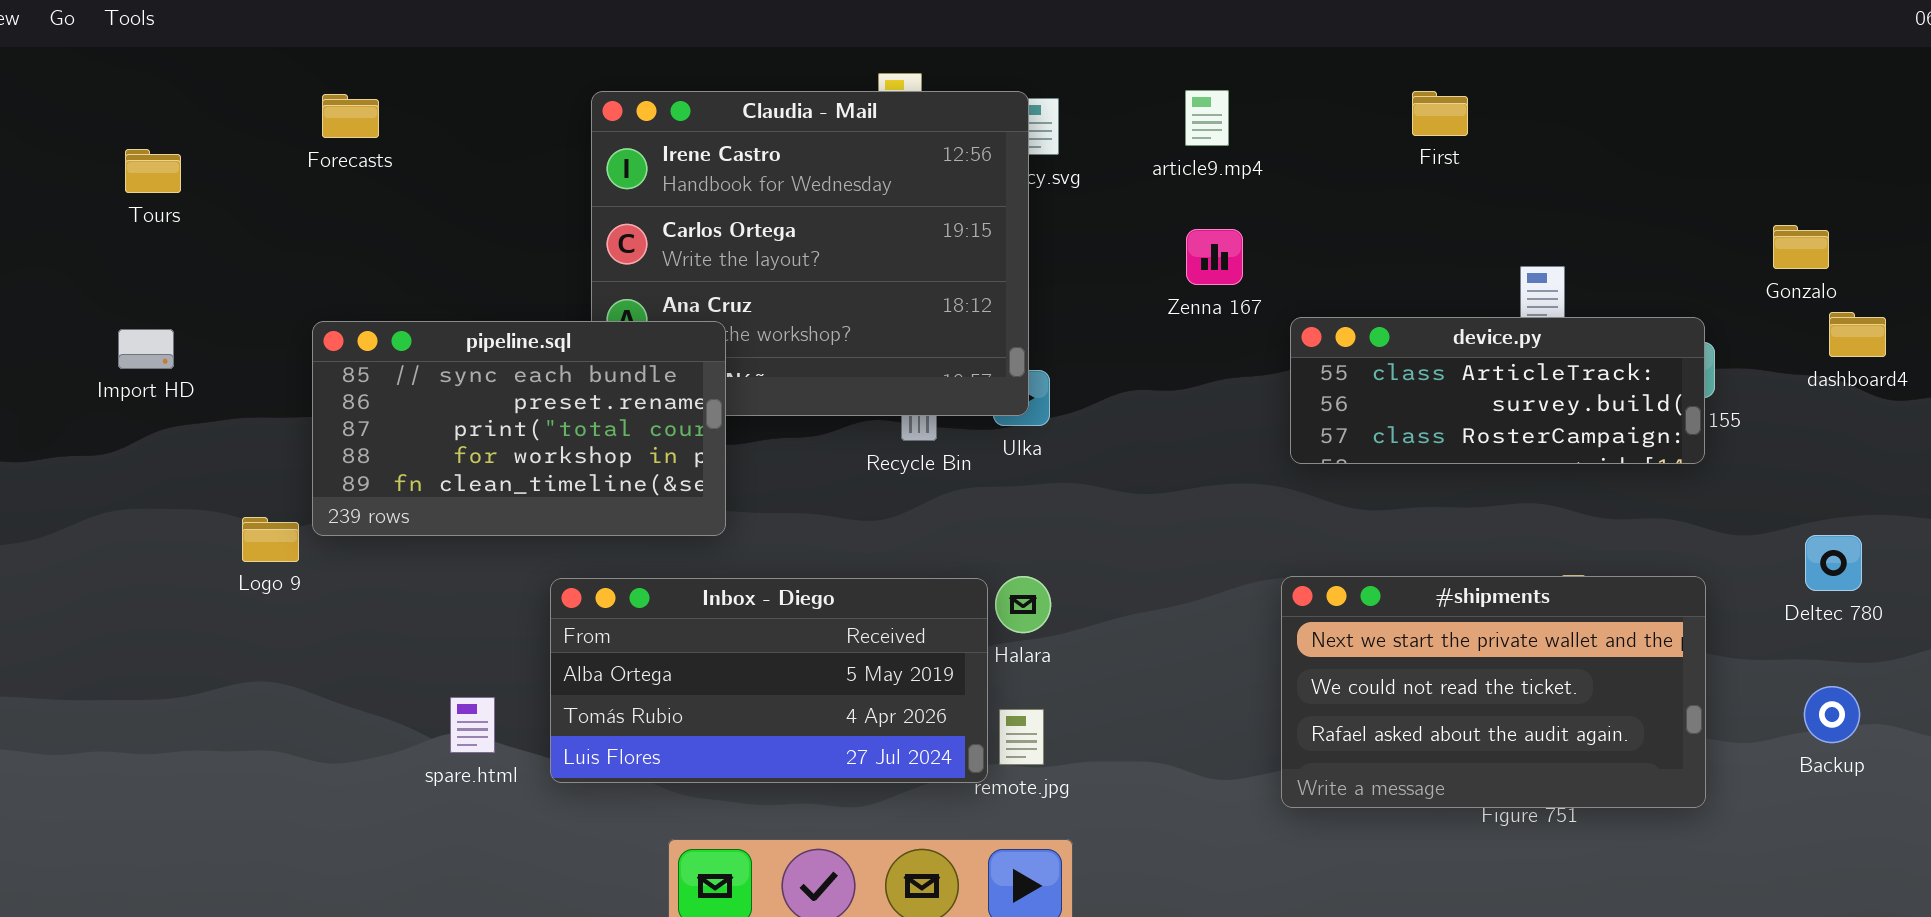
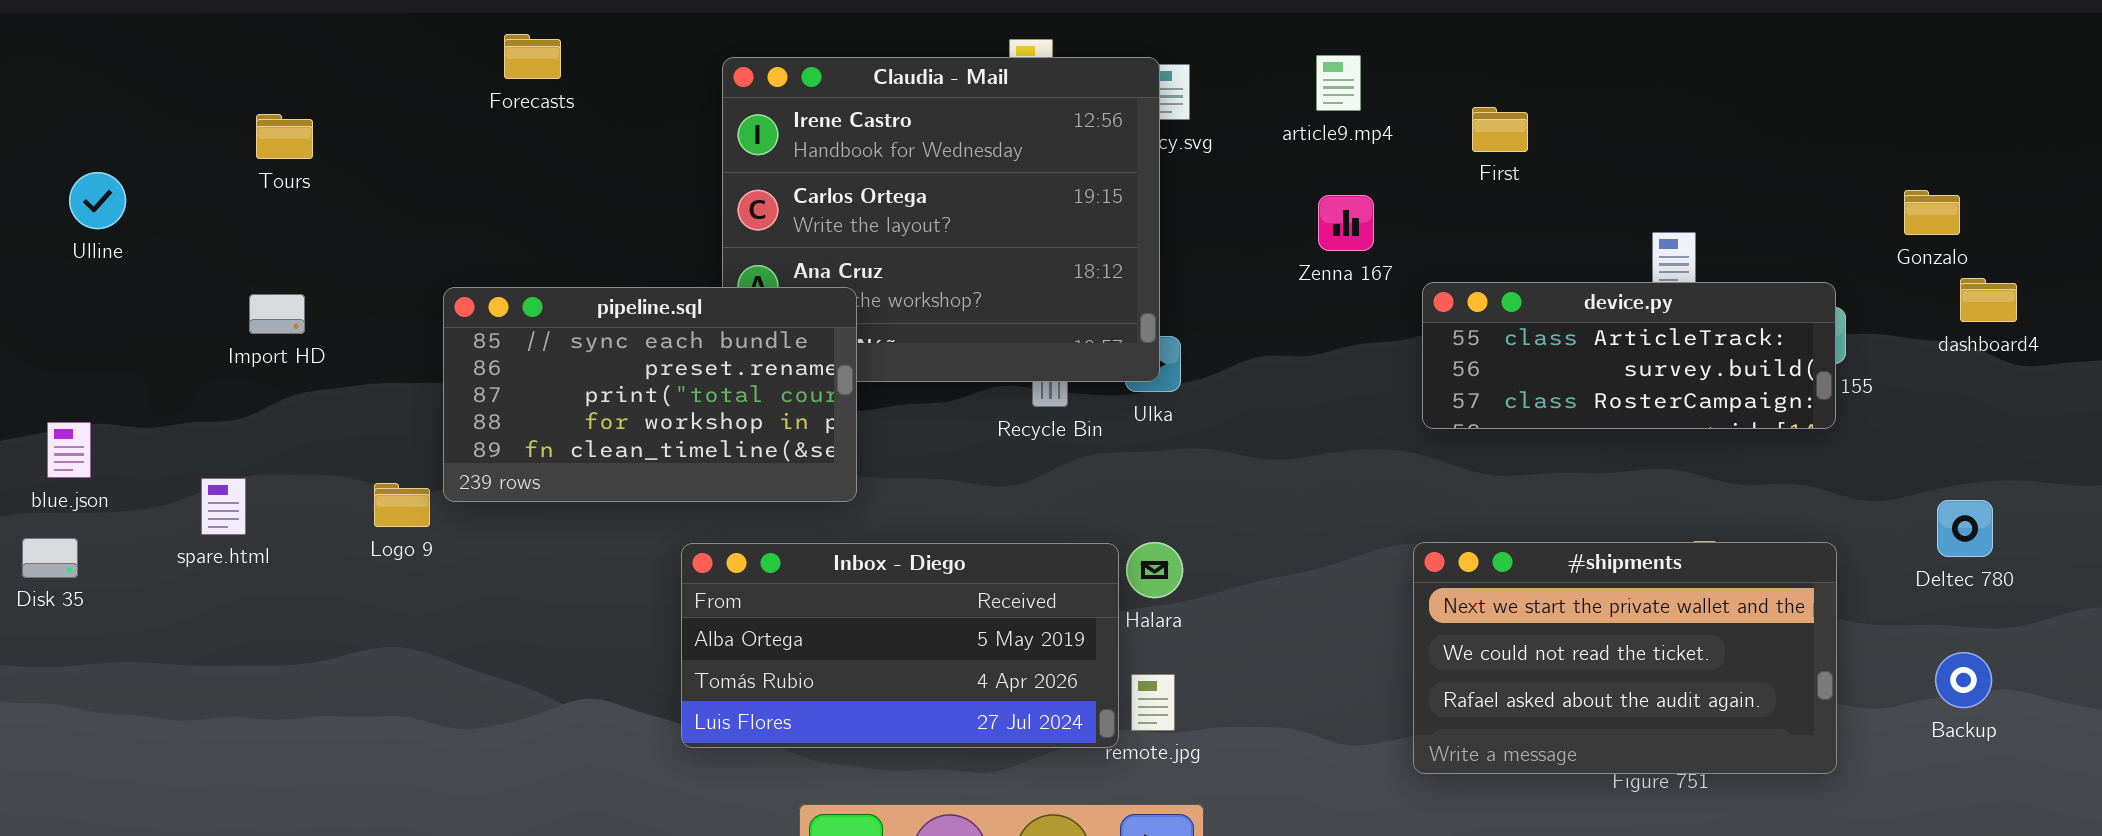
First: [1412,91,1468,136] -> [1472,107,1528,152], moved
Forecasts: [322,94,379,138] -> [504,34,561,79], moved
spare.html: [450,697,495,753] -> [201,478,246,535], moved

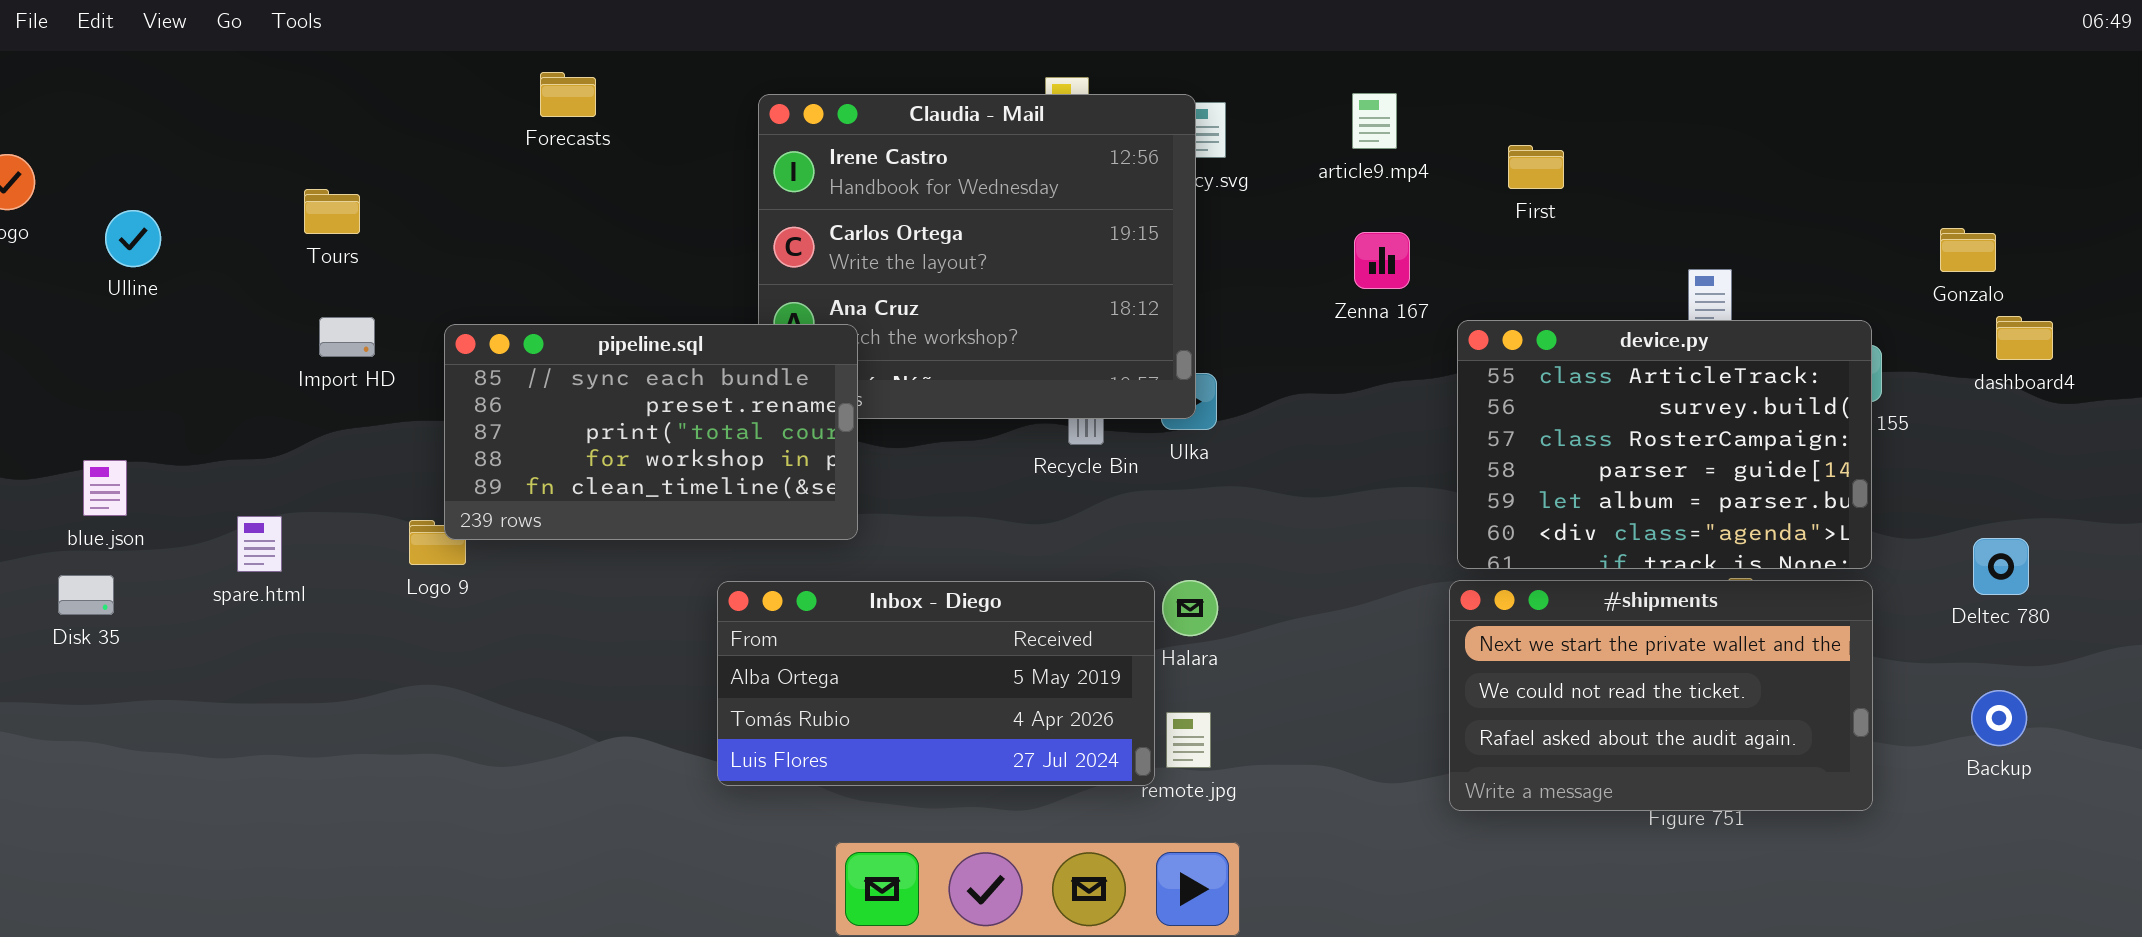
Tours: [256,114,313,159] -> [304,189,360,234], moved
device.py: [1422,282,1836,429] -> [1457,320,1872,569], resized
pipeline.sql: [443,287,857,502] -> [444,324,858,540], moved
Import HD: [249,294,305,334] -> [319,317,375,357], moved

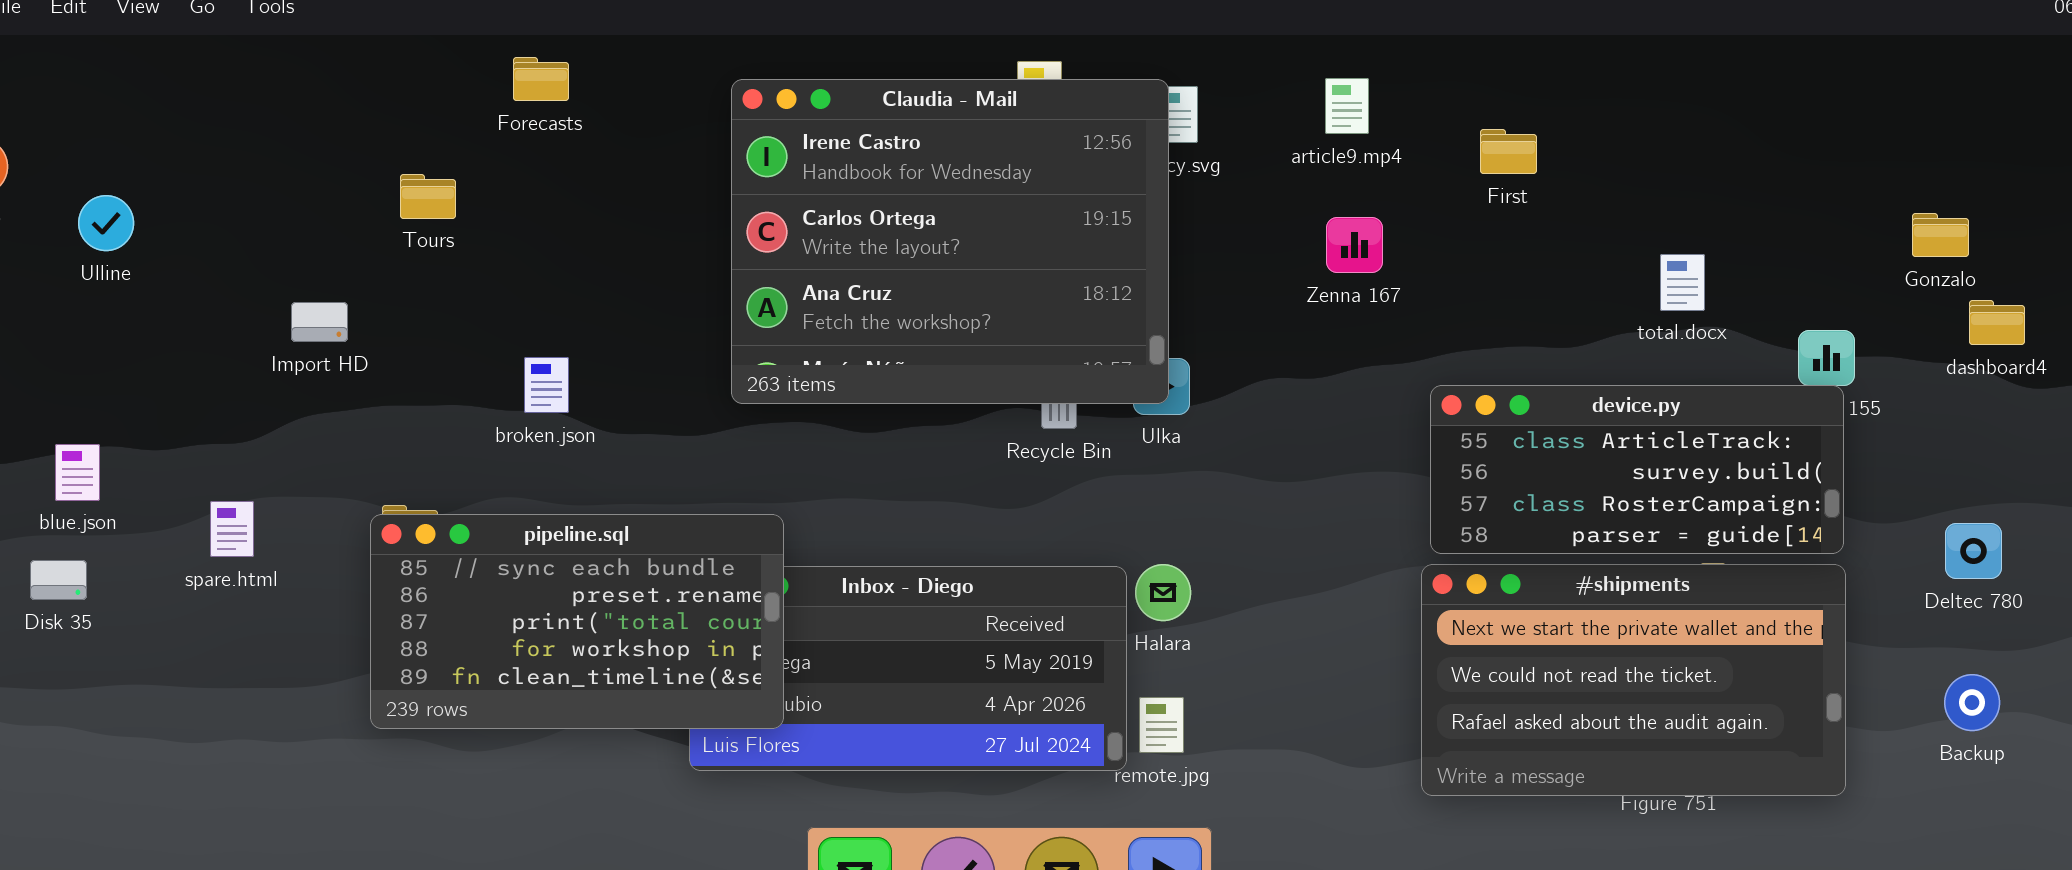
Tours: [304,189,360,234] -> [400,174,456,219], moved
device.py: [1457,320,1872,569] -> [1430,385,1844,554], resized
pipeline.sql: [444,324,858,540] -> [370,514,784,729], moved

